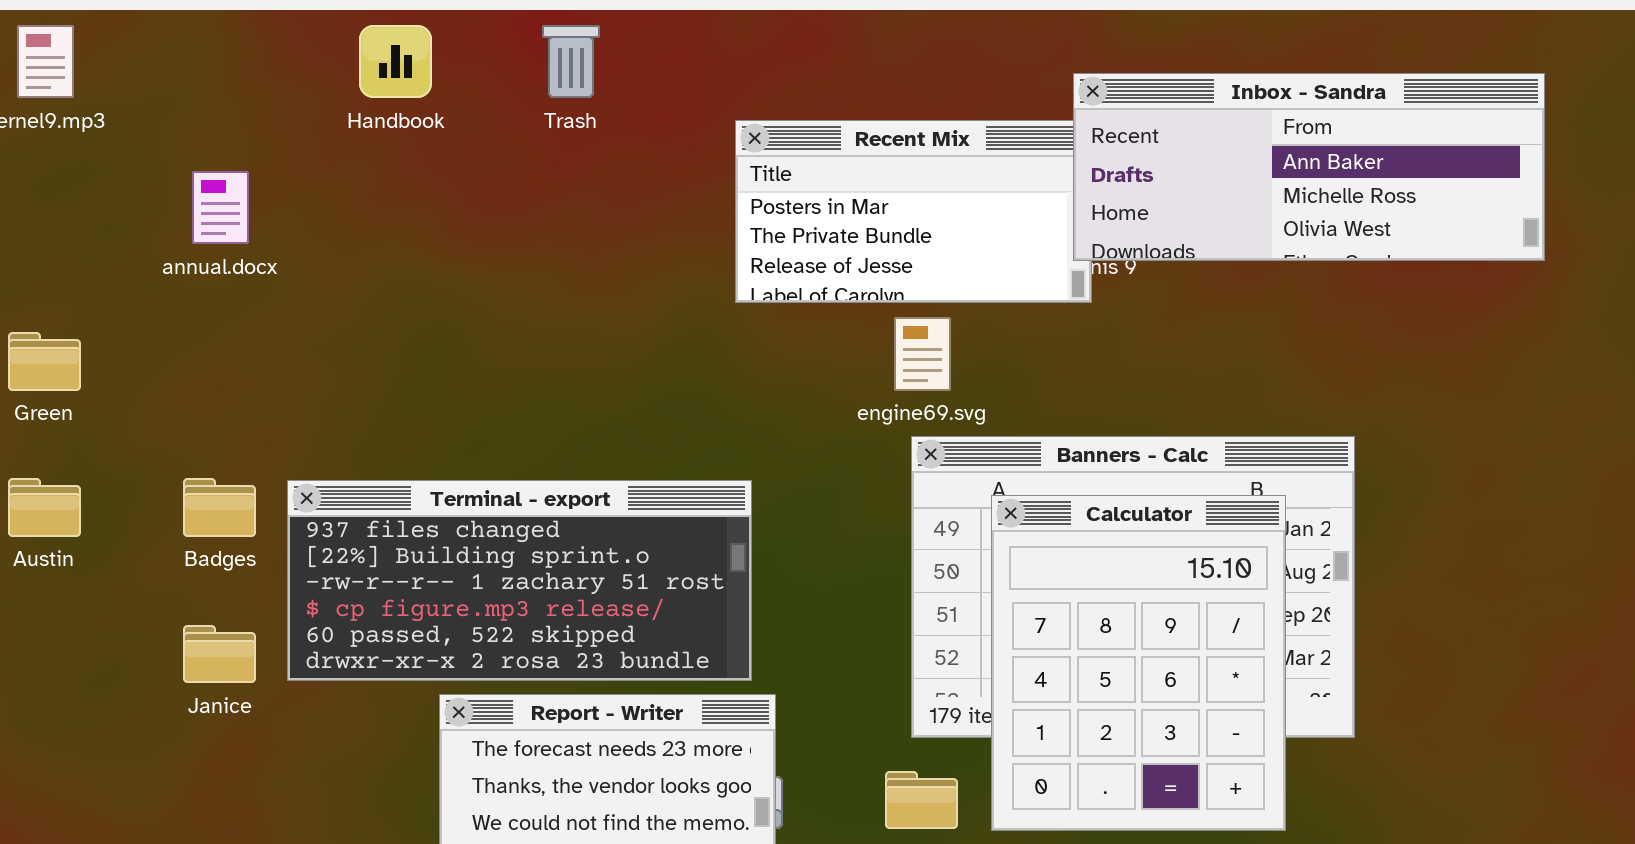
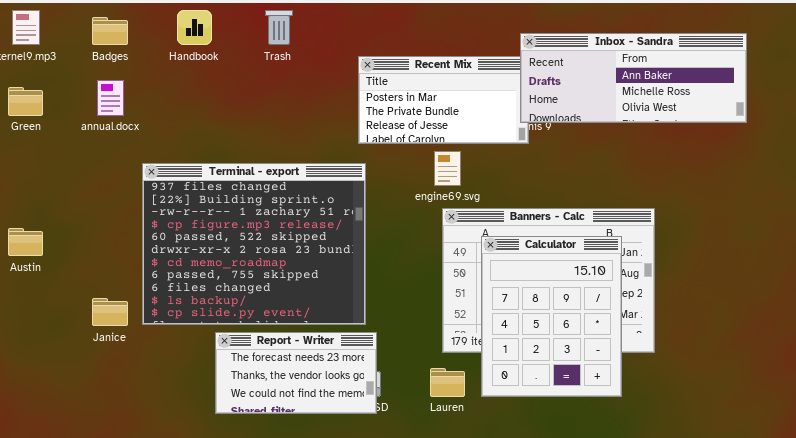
Green: [8,332,81,391] -> [8,87,43,116], moved
Badges: [183,478,256,537] -> [92,17,128,45], moved
Terminal - export: [287,480,752,681] -> [142,163,366,325], resized

